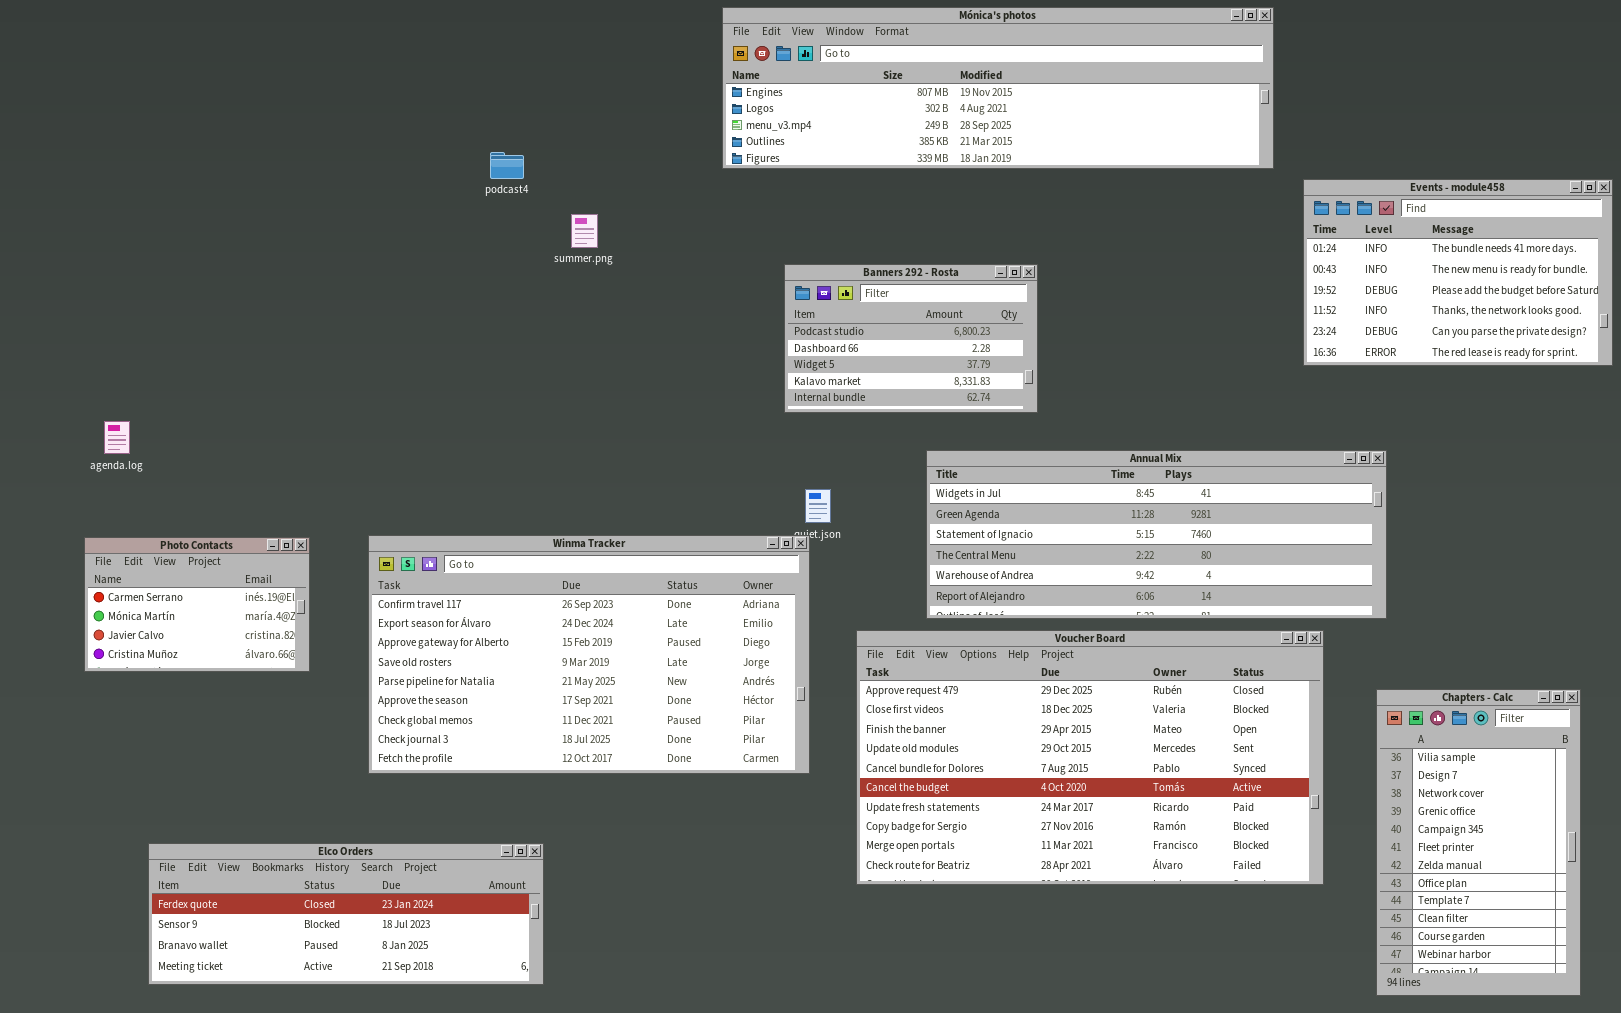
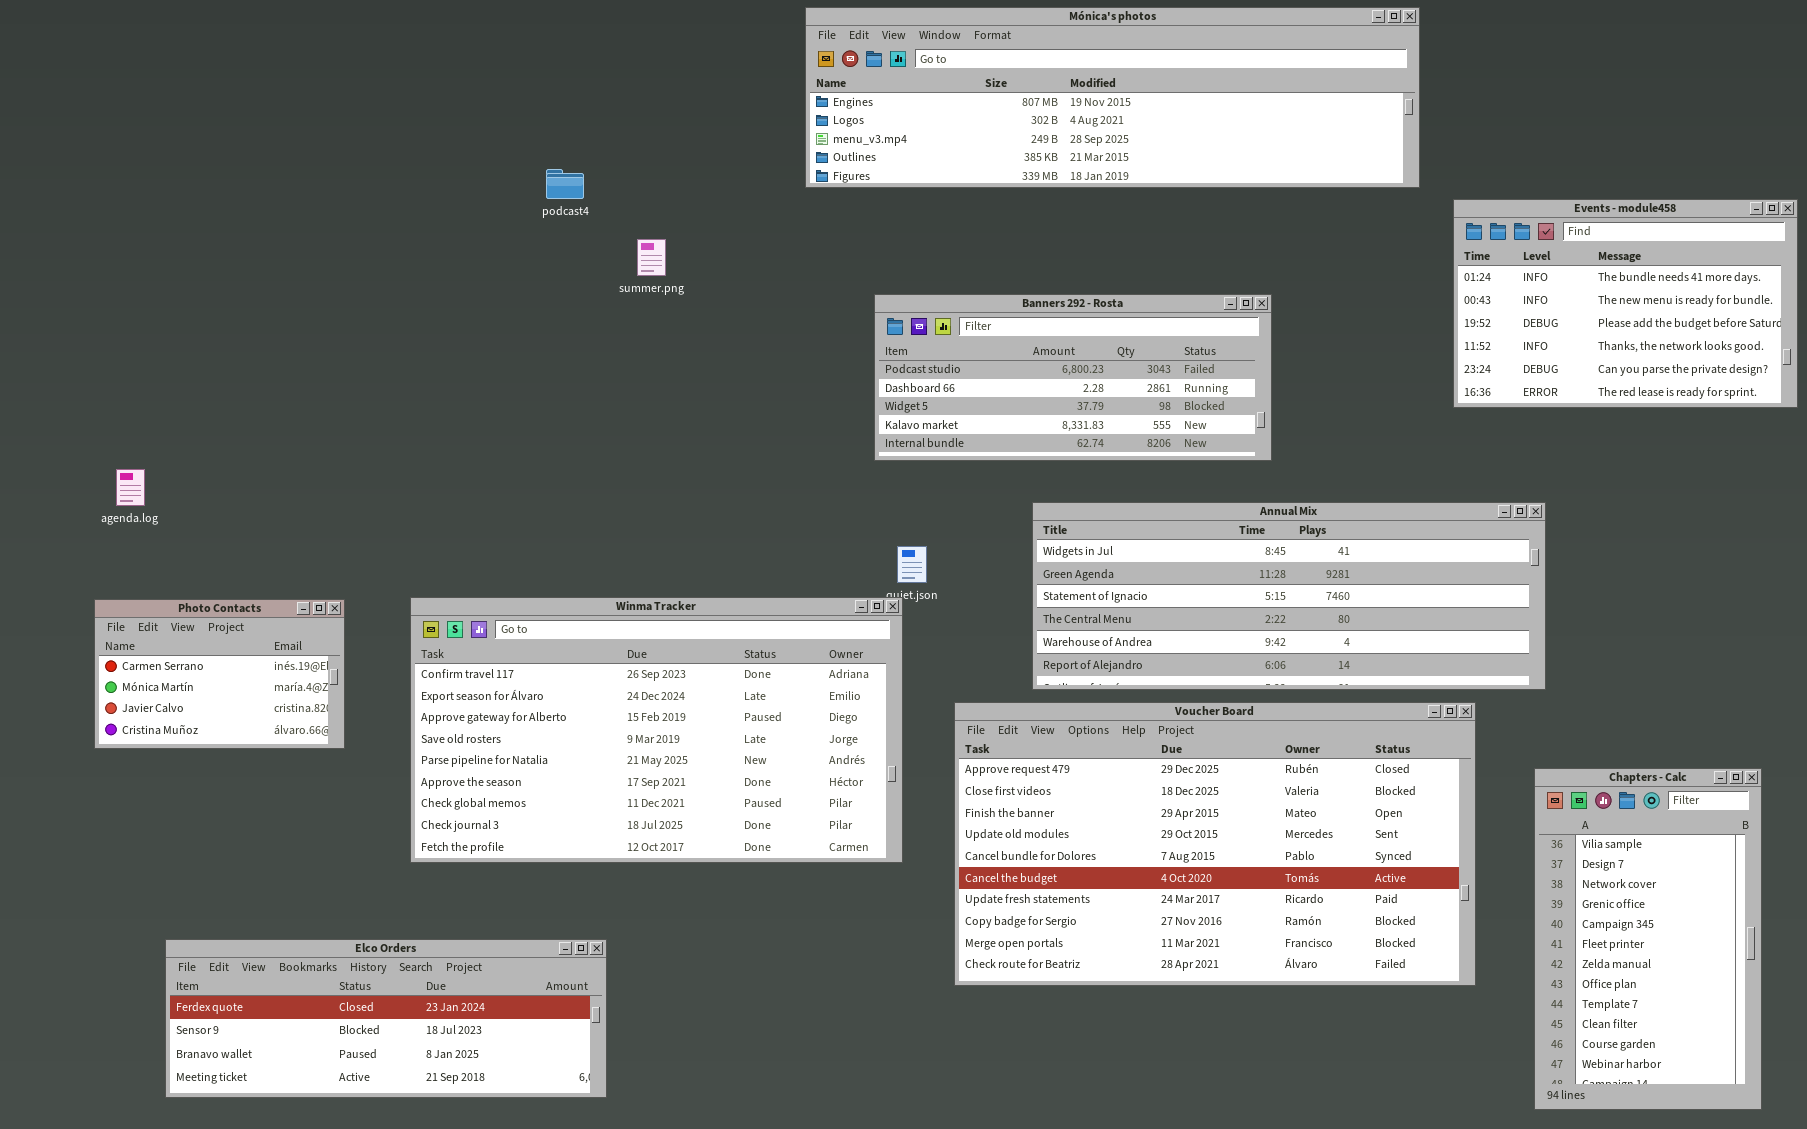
Banners 292 - Rosta: [784,264,1038,413] -> [874,294,1272,461], resized

